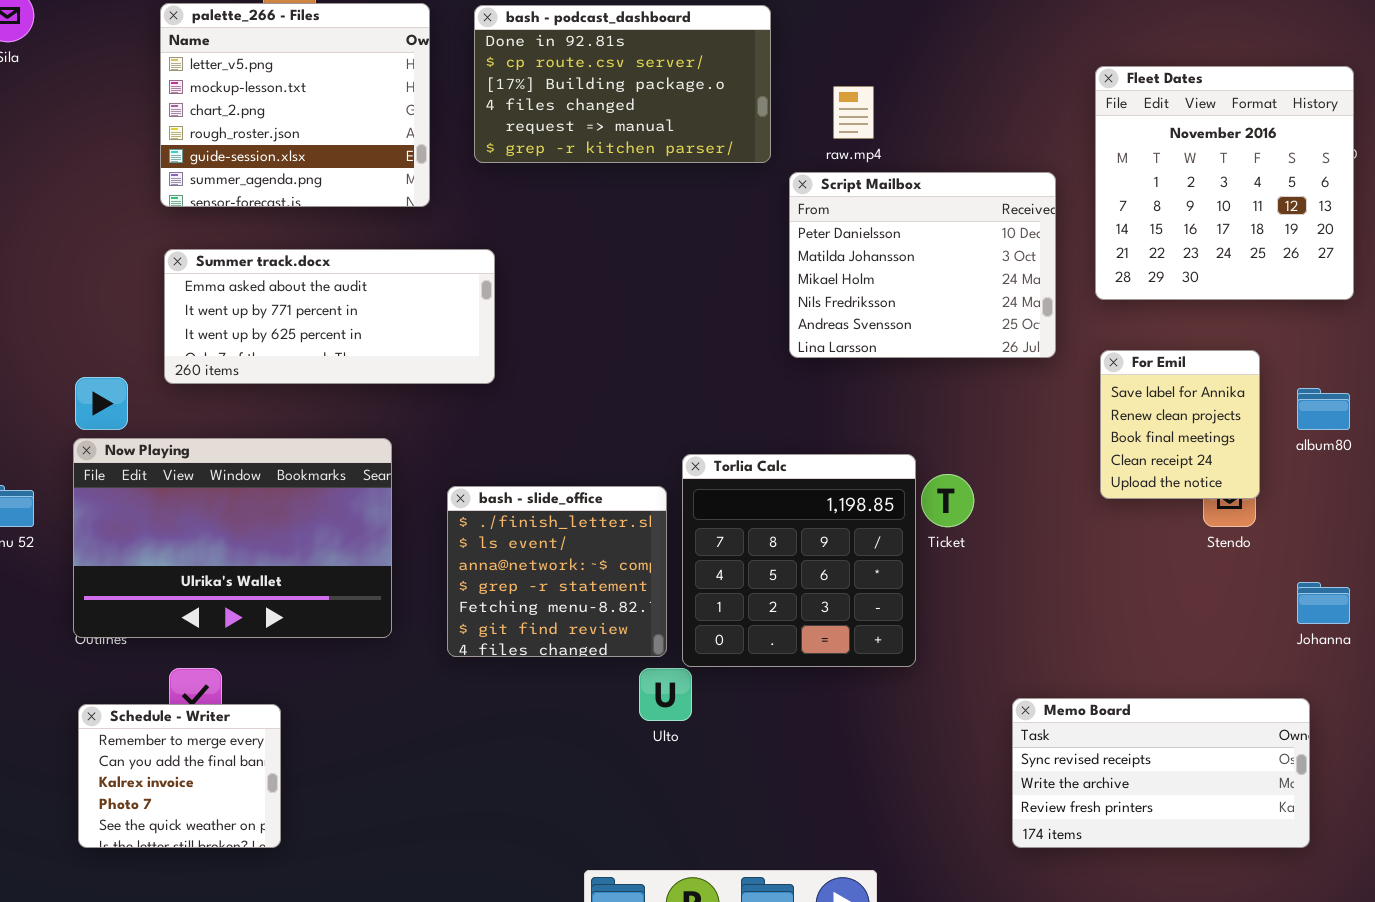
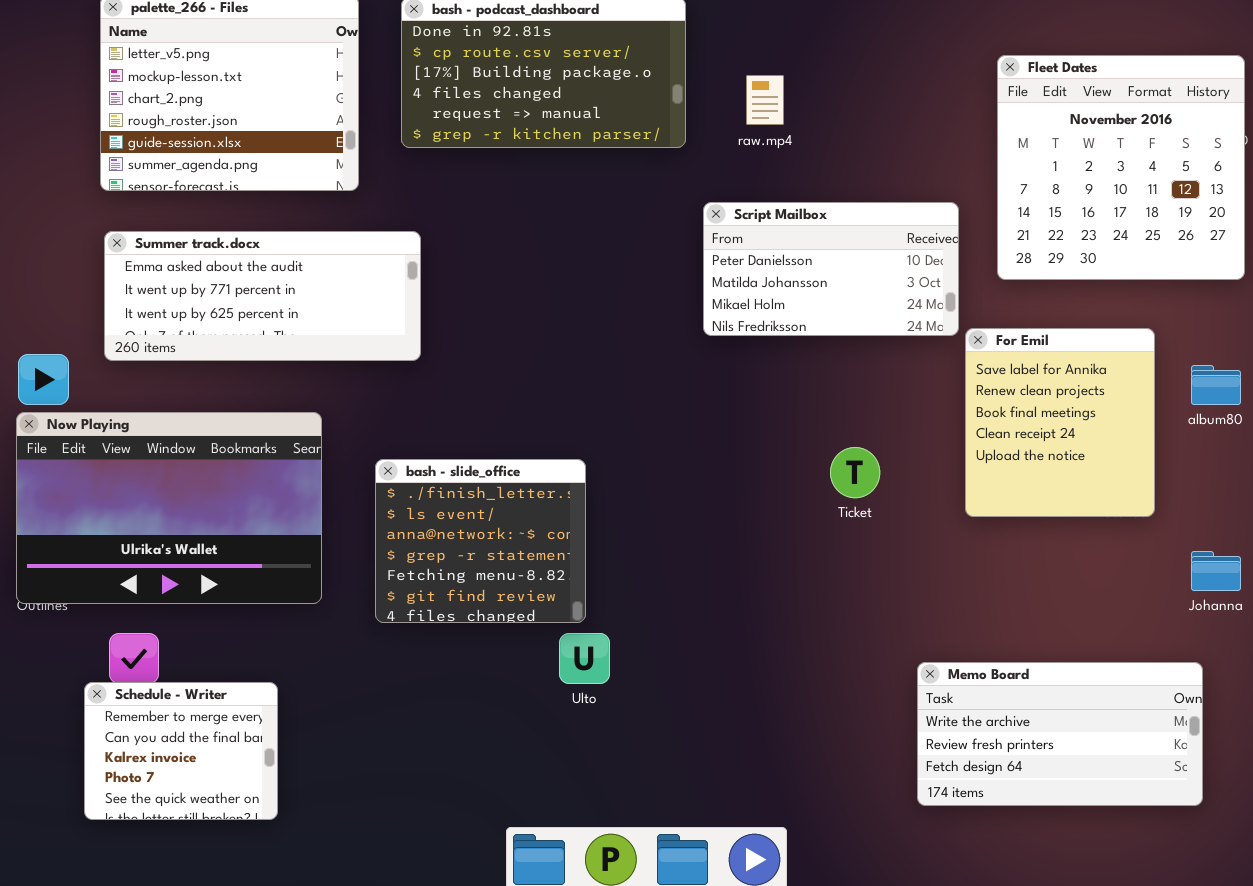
Script Mailbox: [789,172,1056,358] -> [703,202,959,336], resized
For Emil: [1100,350,1260,499] -> [965,328,1155,517], resized
Torlia Calc: [682,454,916,667] -> none, closed
Memo Board: [1012,698,1310,848] -> [917,662,1203,806], scrolled down 1 row
Schedule - Writer: [78,704,281,848] -> [84,682,278,820], moved

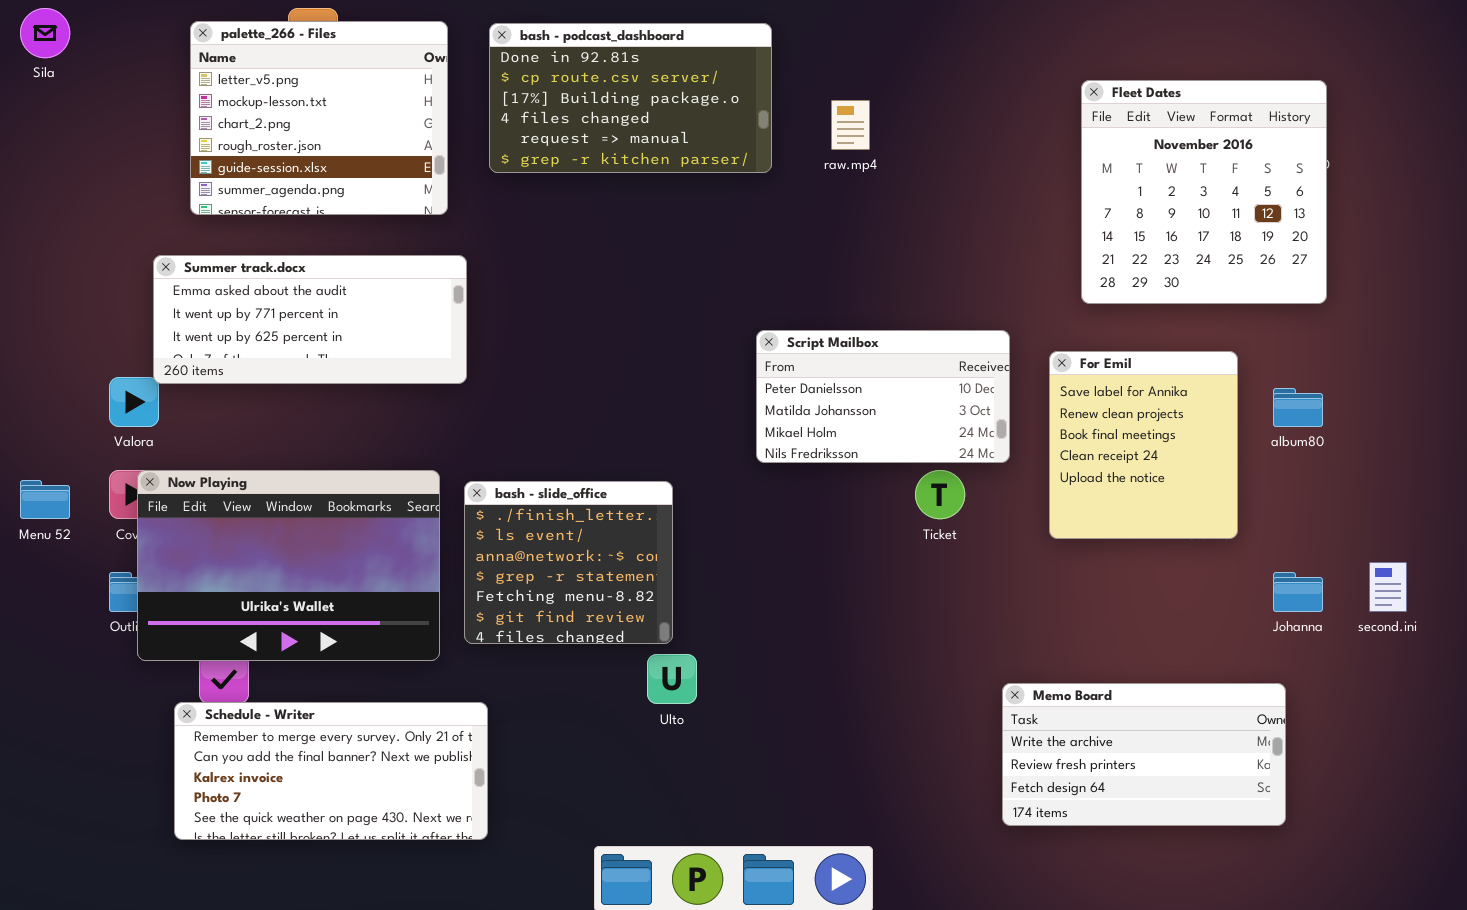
Script Mailbox: [703,202,959,336] -> [756,330,1010,463], moved
Summer track.docx: [104,231,421,361] -> [153,255,467,384], moved
Now Playing: [16,412,322,604] -> [137,470,440,661], moved
Schedule - Writer: [84,682,278,820] -> [174,702,488,840], resized

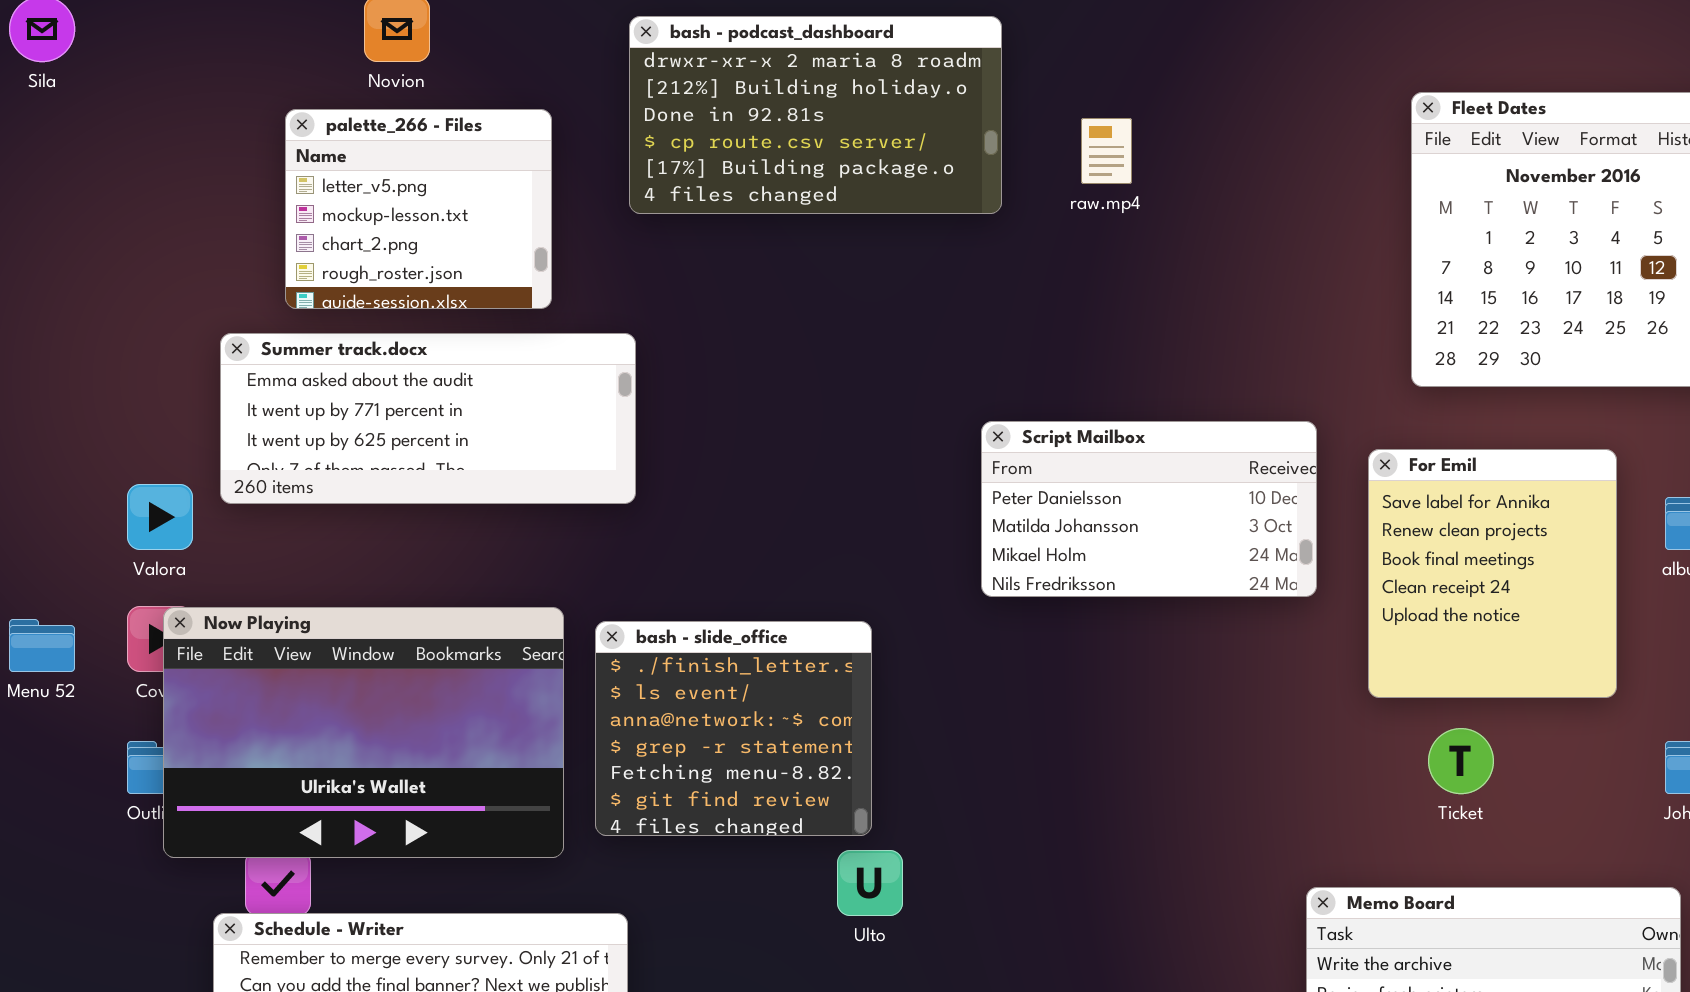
palette_266 - Files: [190,21,448,215] -> [285,109,552,309], moved, resized
bash - podcast_dashboard: [489,23,772,173] -> [629,16,1002,214], scrolled up 2 rows
Summer track.docx: [153,255,467,384] -> [220,333,636,504], moved
Ticket: [915,470,965,519] -> [1428,728,1494,794], moved

